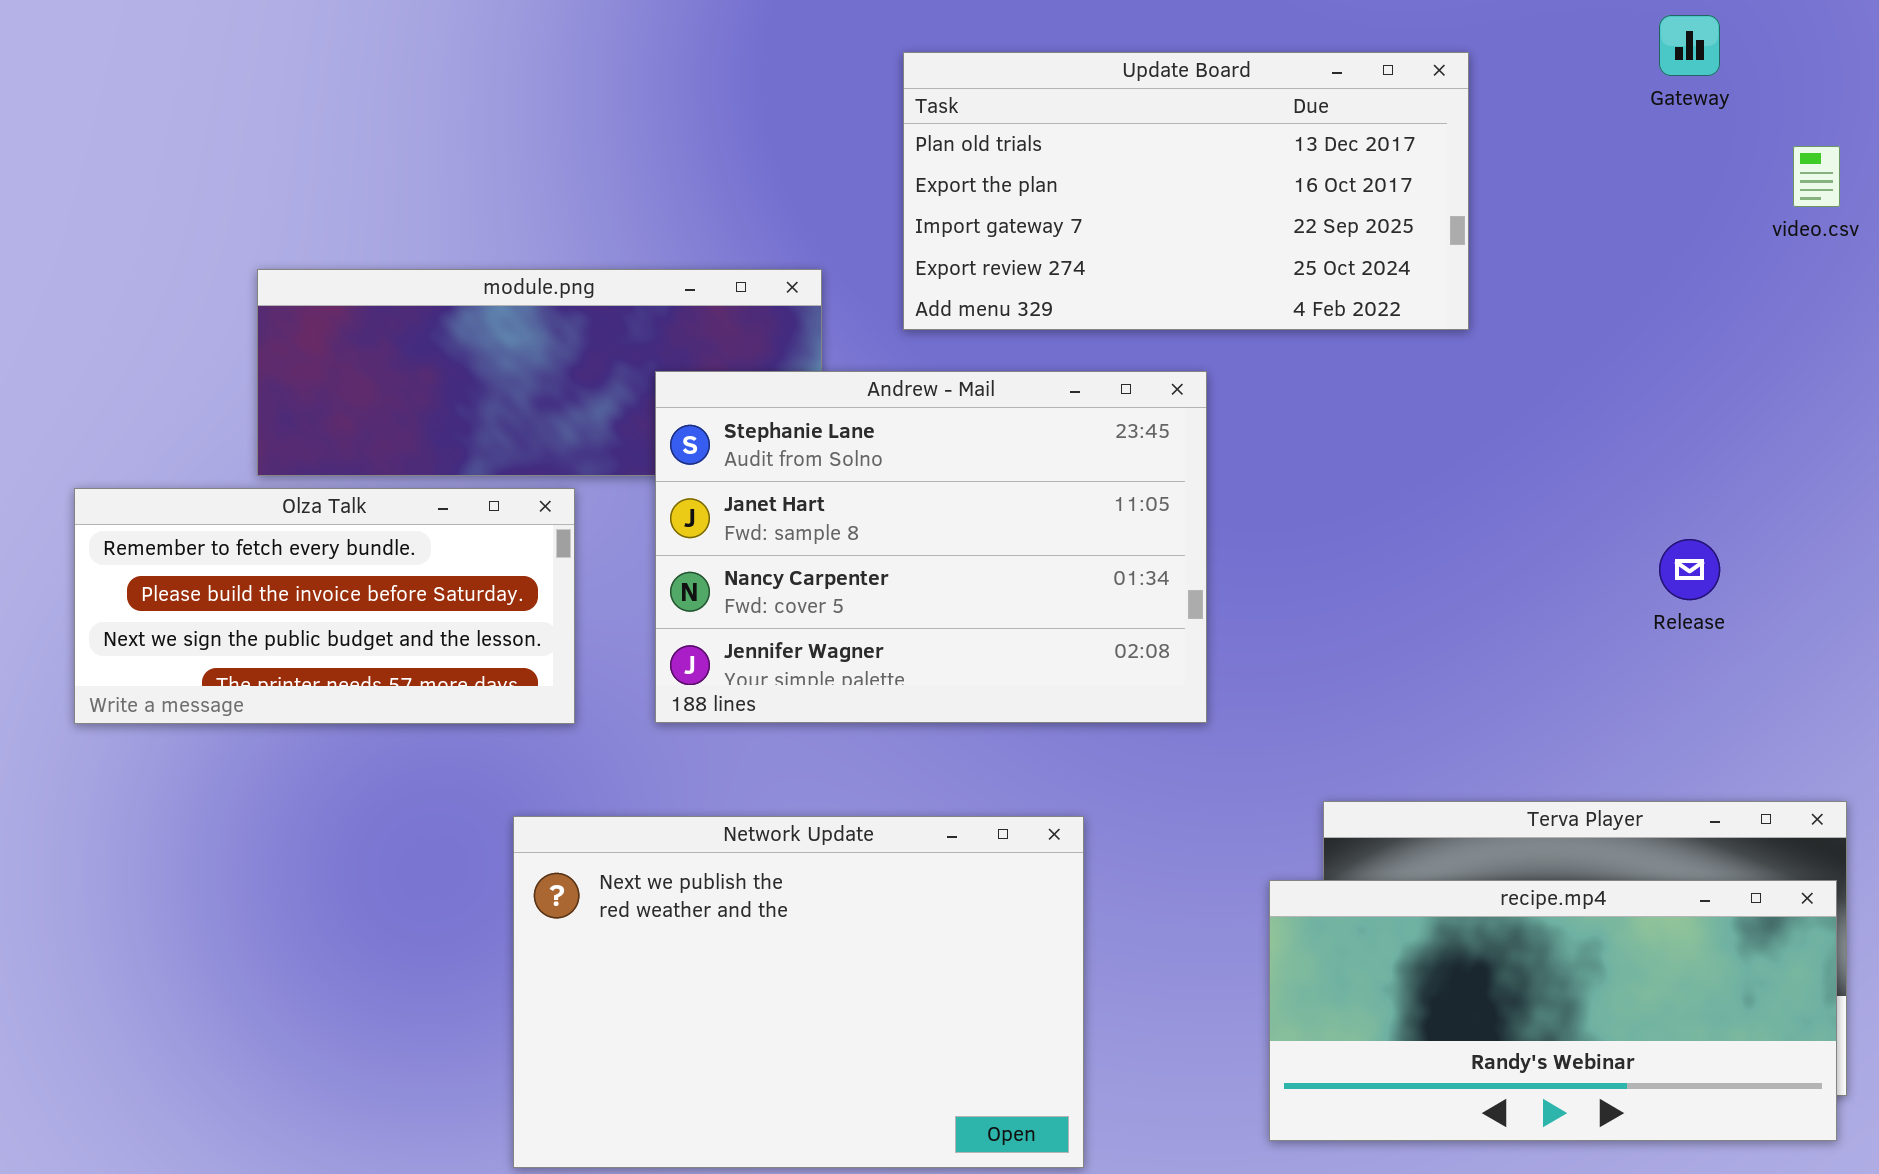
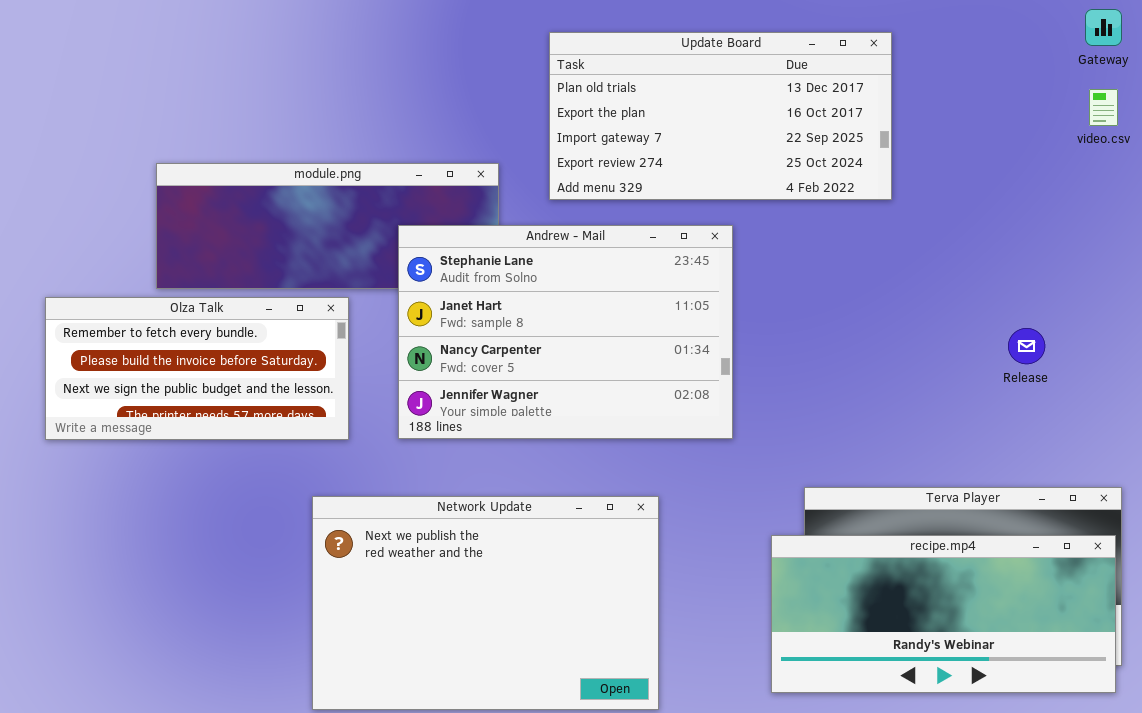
Gateway: [1659,15,1720,76] -> [1085,9,1122,46], moved

